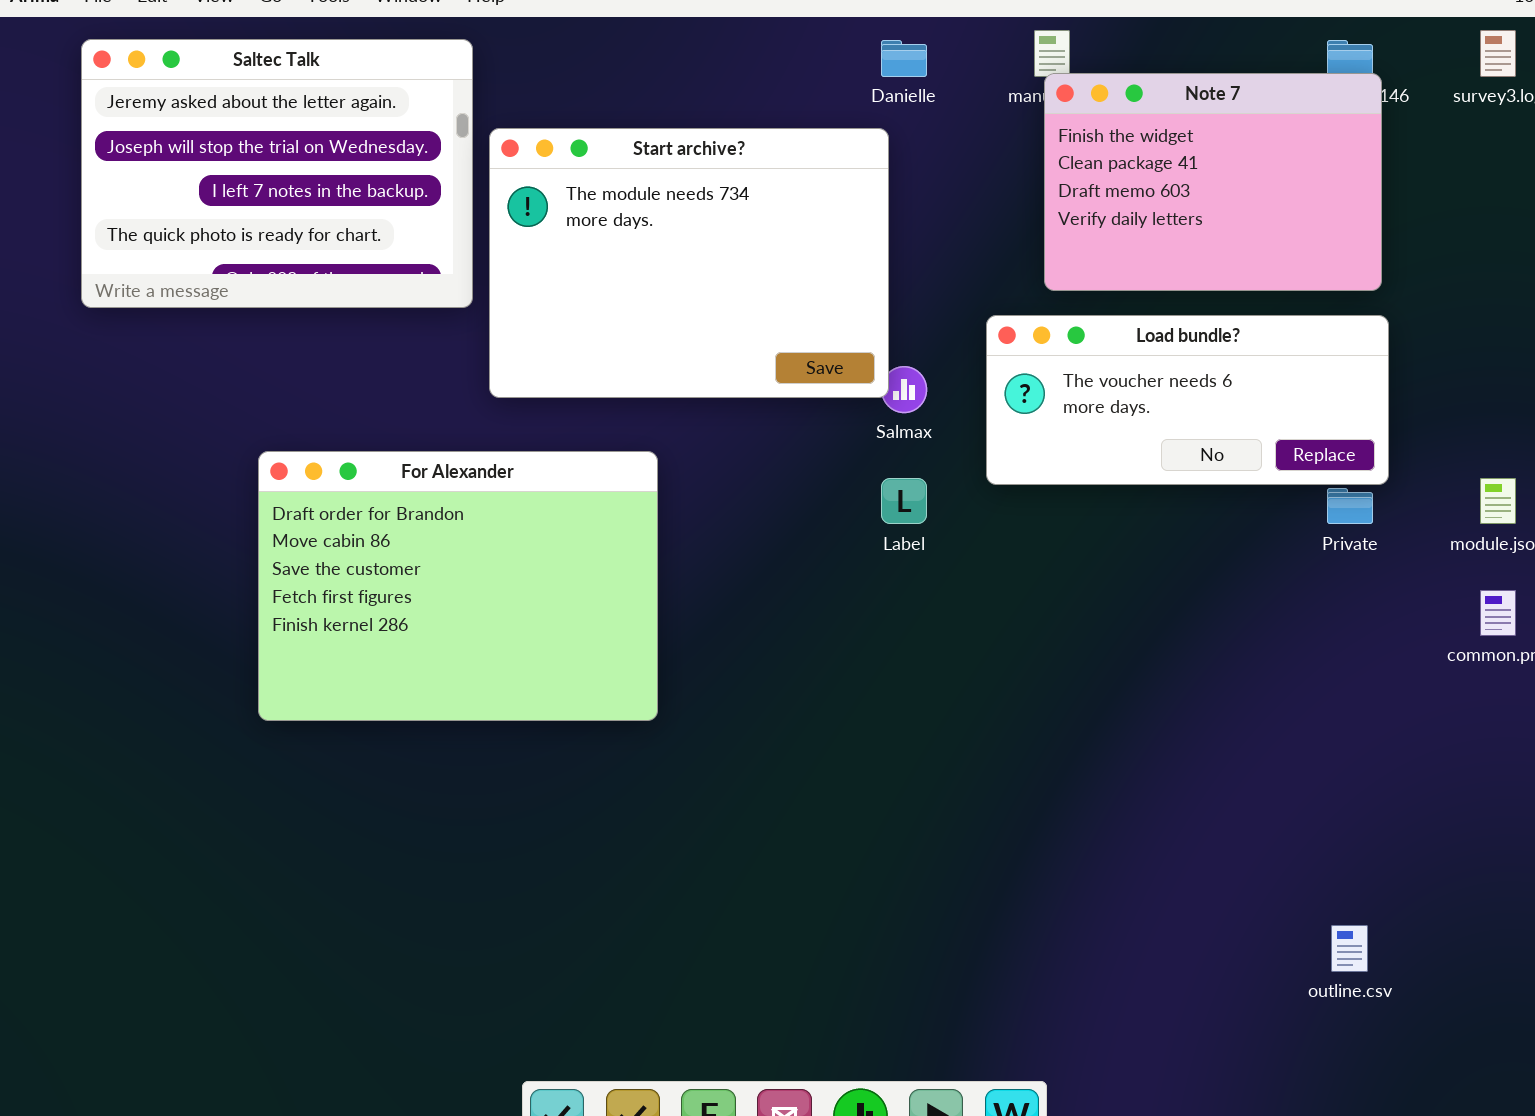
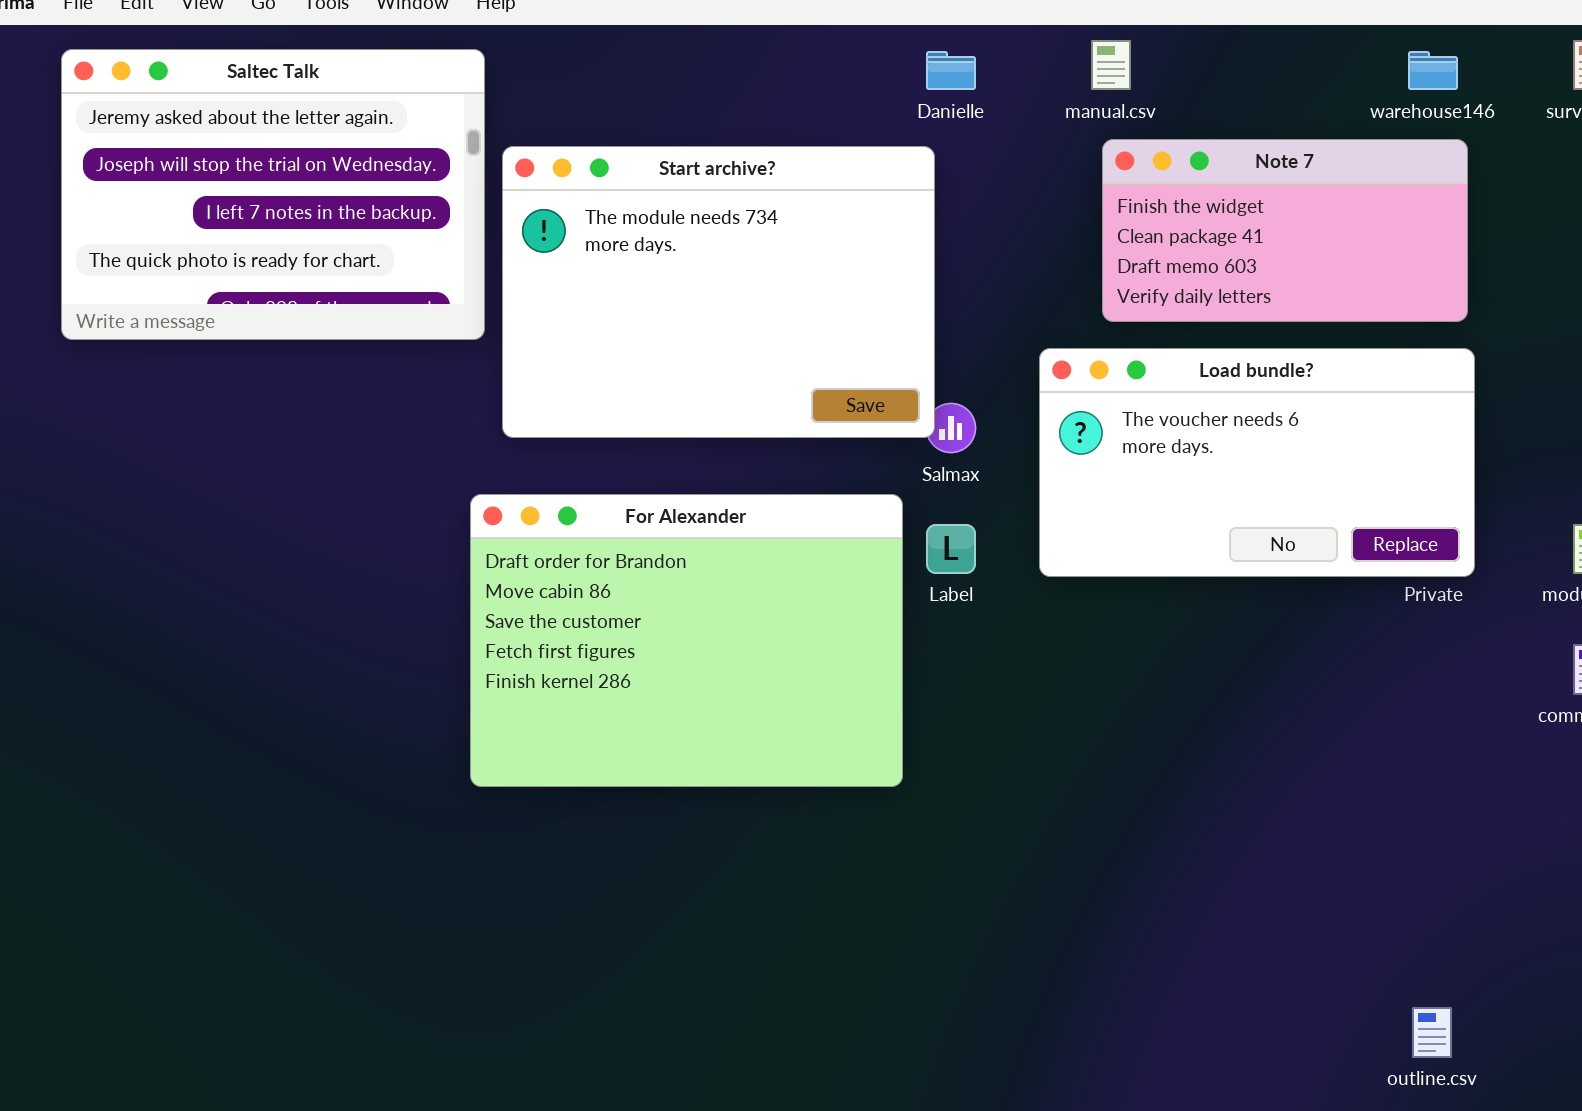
Note 7: [1044,73,1382,291] -> [1102,139,1468,322], resized
Load bundle?: [986,315,1389,485] -> [1039,348,1475,577], resized
For Alexander: [258,451,658,721] -> [470,494,903,787], moved

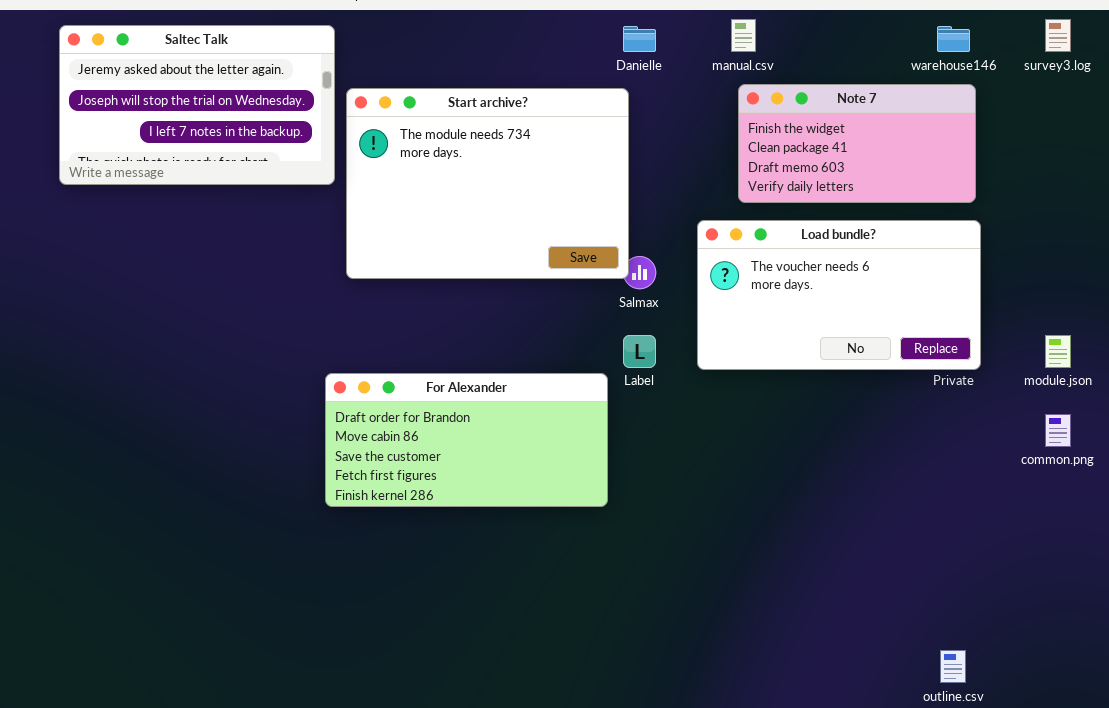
Saltec Talk: [61,49,485,340] -> [59,25,335,185], resized
For Alexander: [470,494,903,787] -> [325,373,608,507], resized

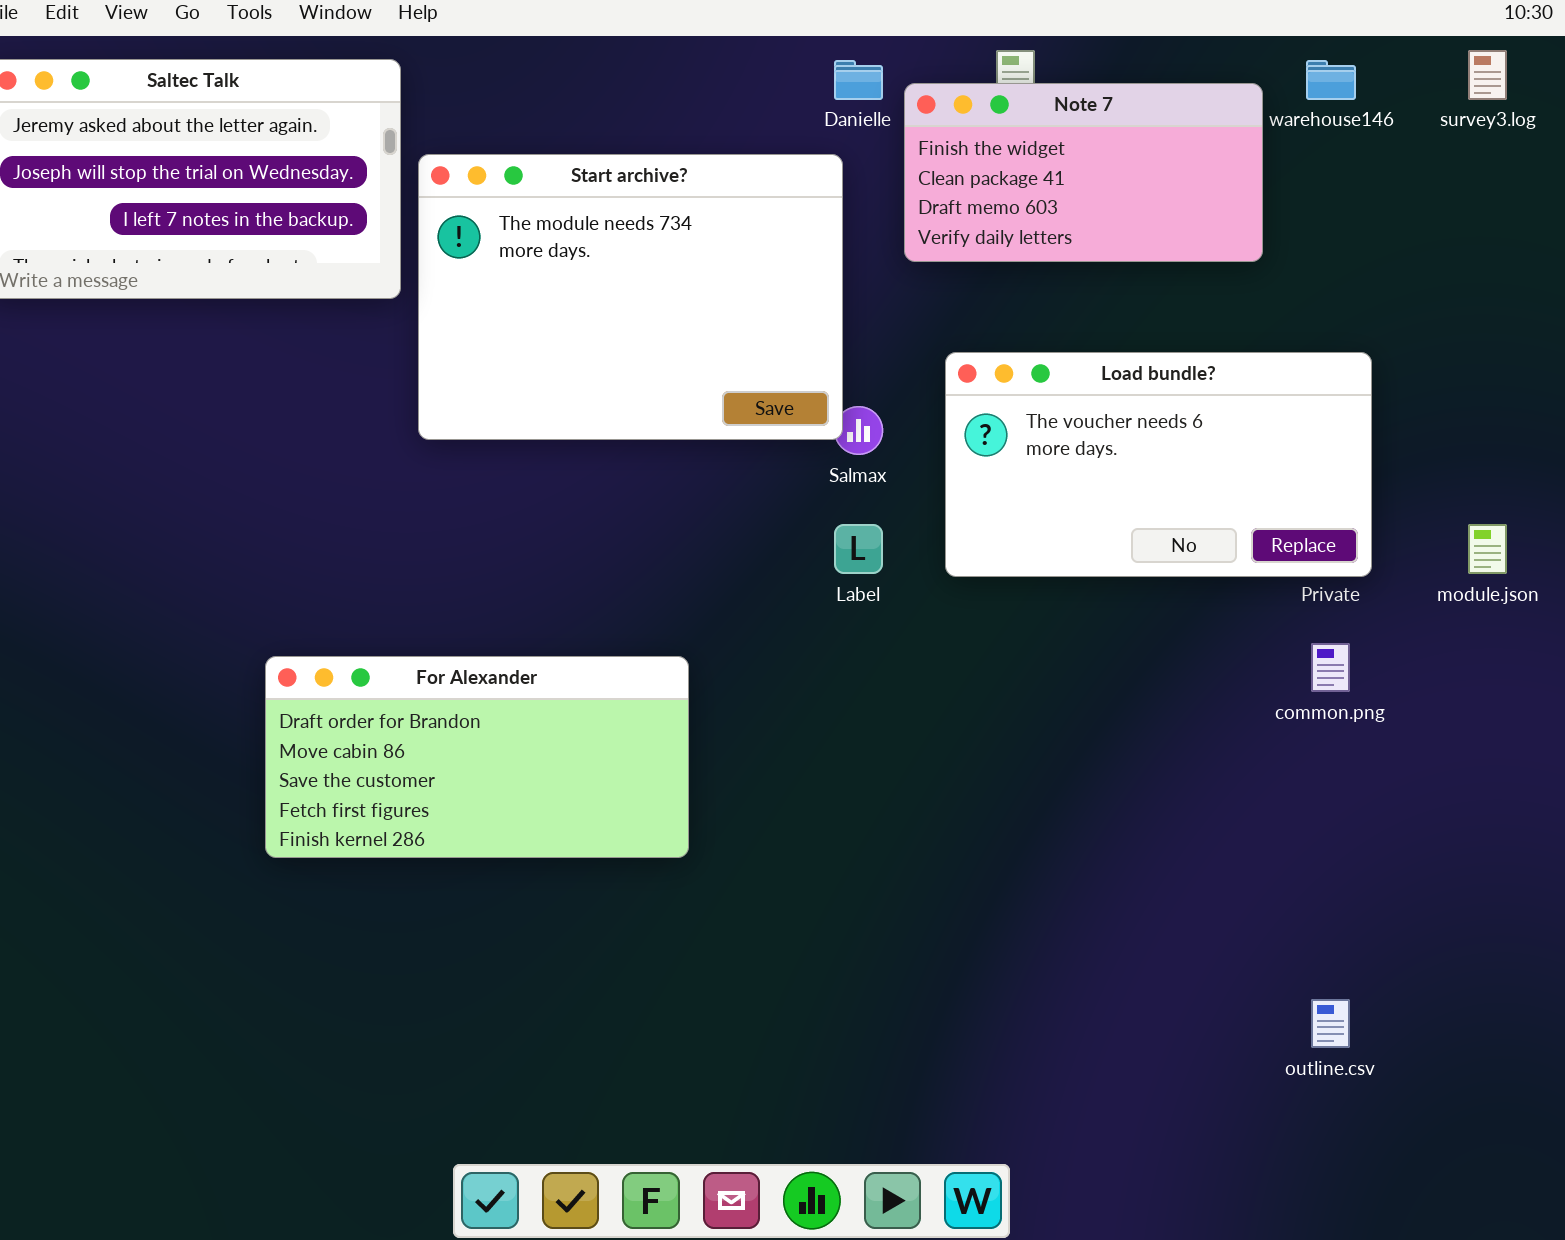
Note 7: [738,84,976,203] -> [904,83,1263,262], moved
For Alexander: [325,373,608,507] -> [265,656,689,858], moved
common.png: [1045,414,1071,447] -> [1311,643,1350,692], moved

